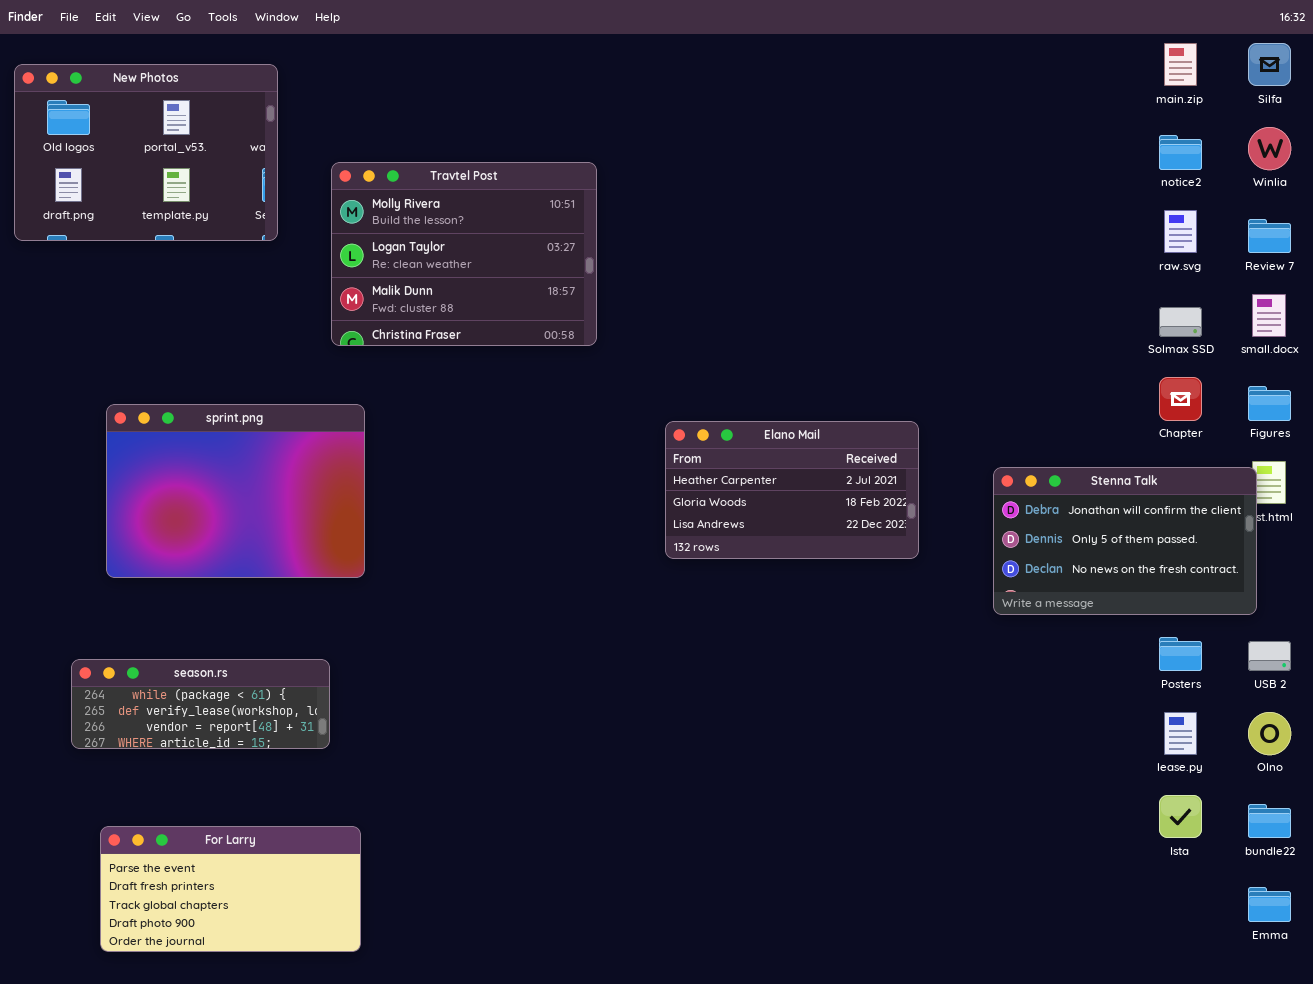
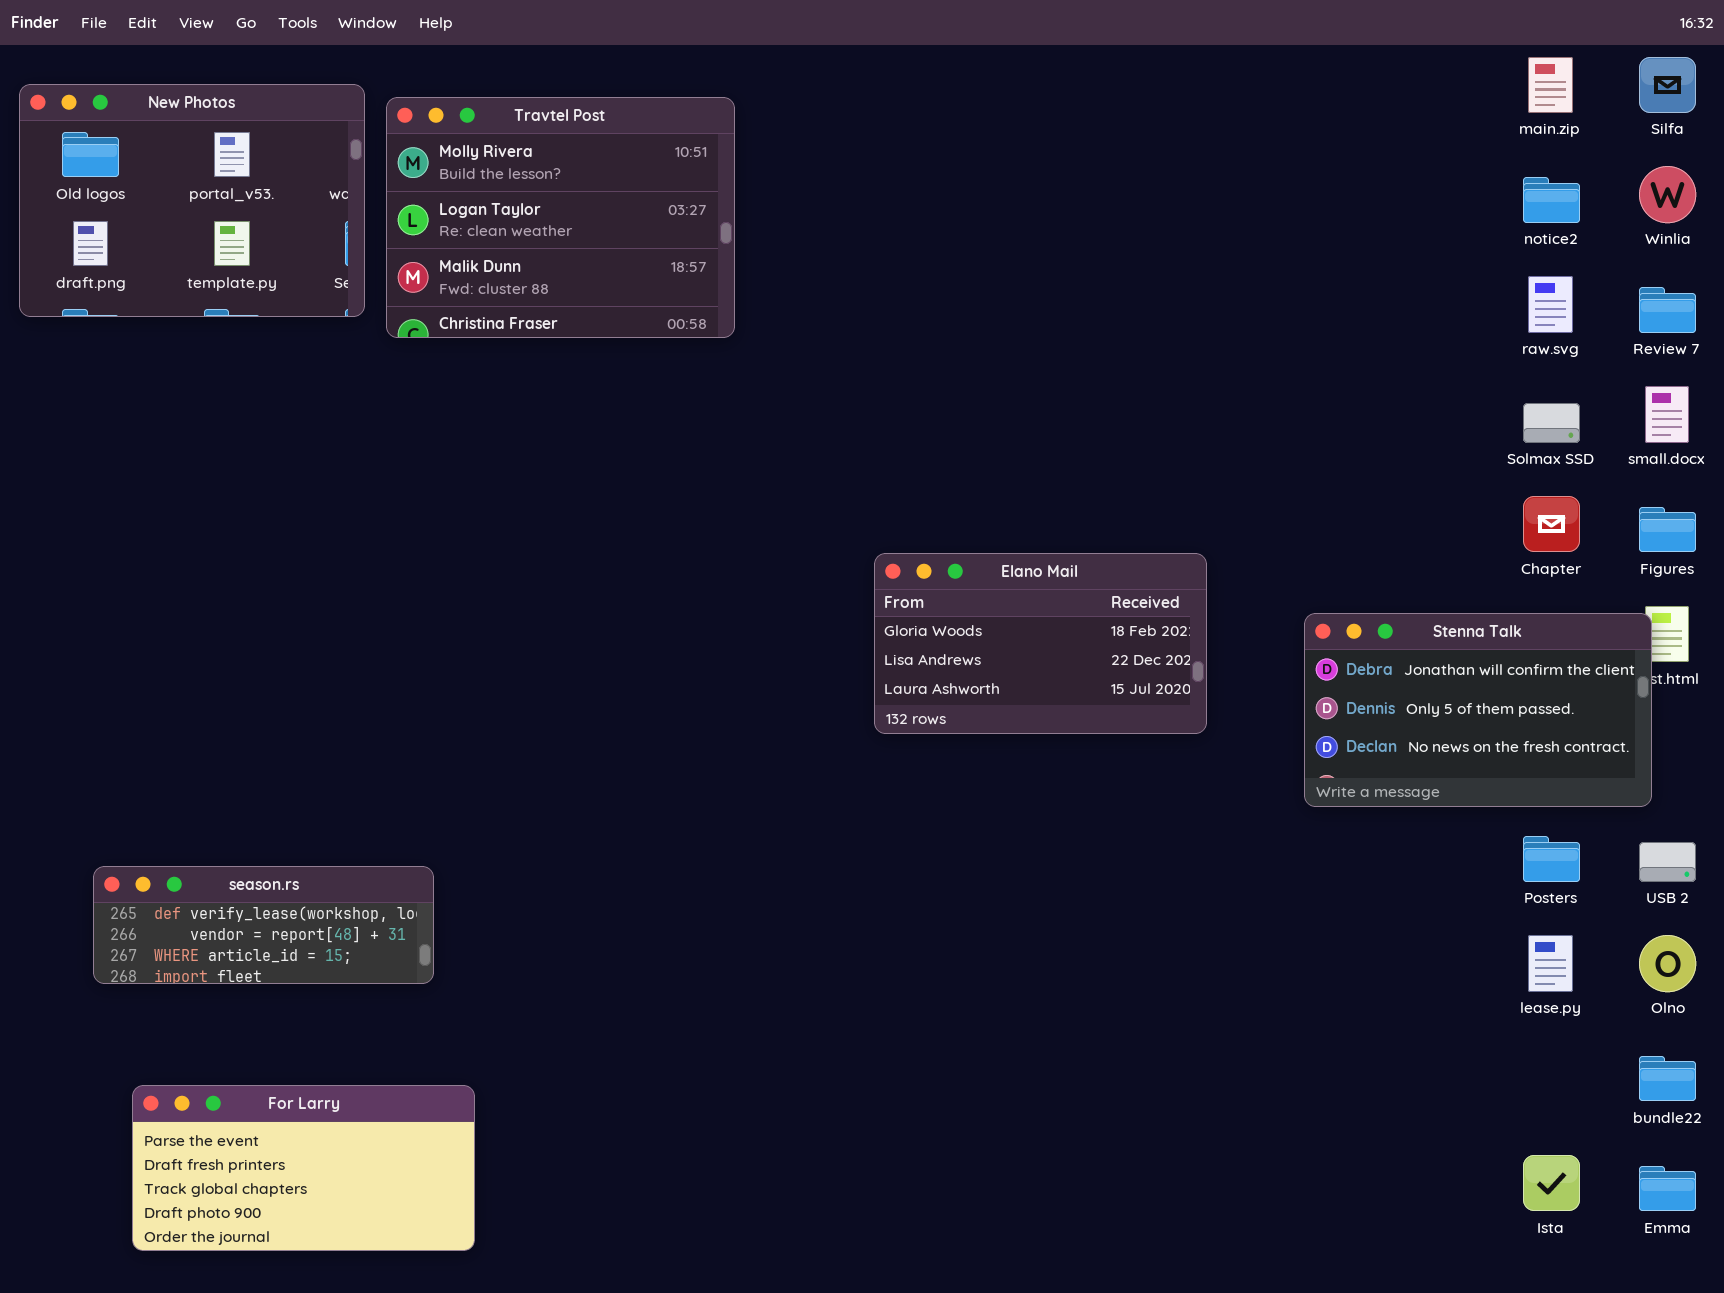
Travtel Post: [331,162,597,346] -> [386,97,735,338], moved
sprint.png: [106,404,365,578] -> none, closed
Elano Mail: [665,421,919,559] -> [874,553,1207,734], scrolled down 1 row
season.rs: [71,659,330,749] -> [93,866,434,984], scrolled down 1 row
Ista: [1159,795,1202,838] -> [1523,1155,1580,1211], moved

